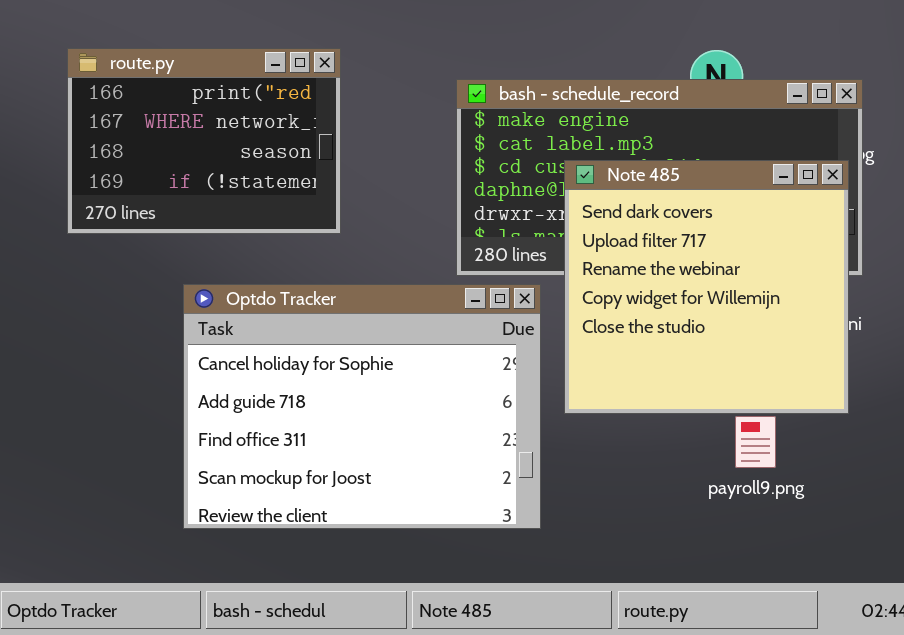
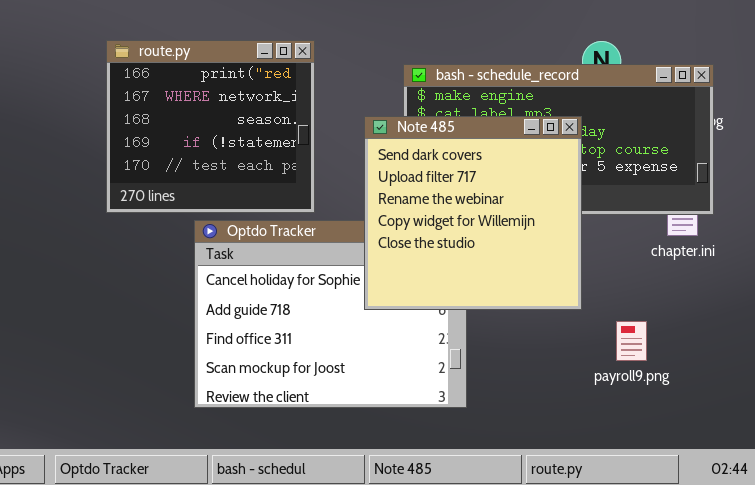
route.py: [67,48,341,234] -> [106,40,315,213], resized
Note 485: [564,160,849,414] -> [364,116,582,310], moved

